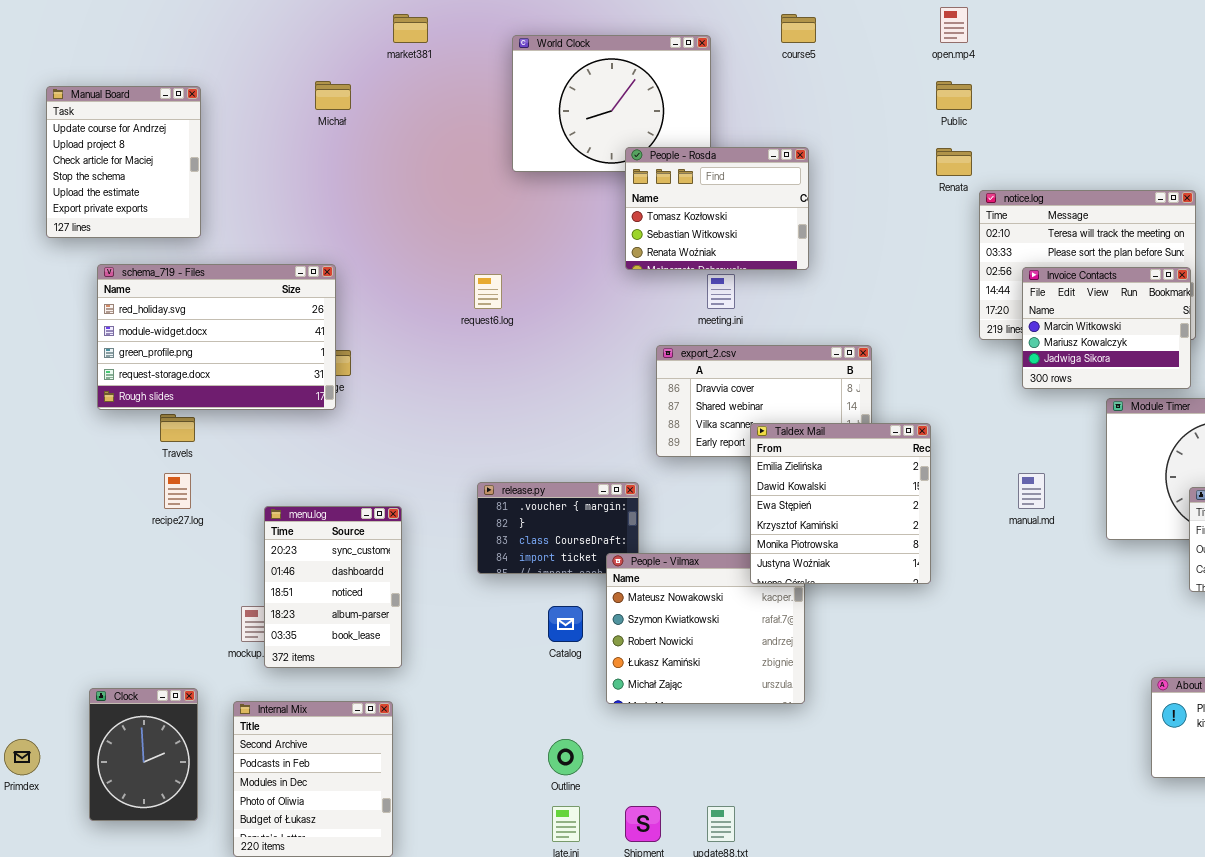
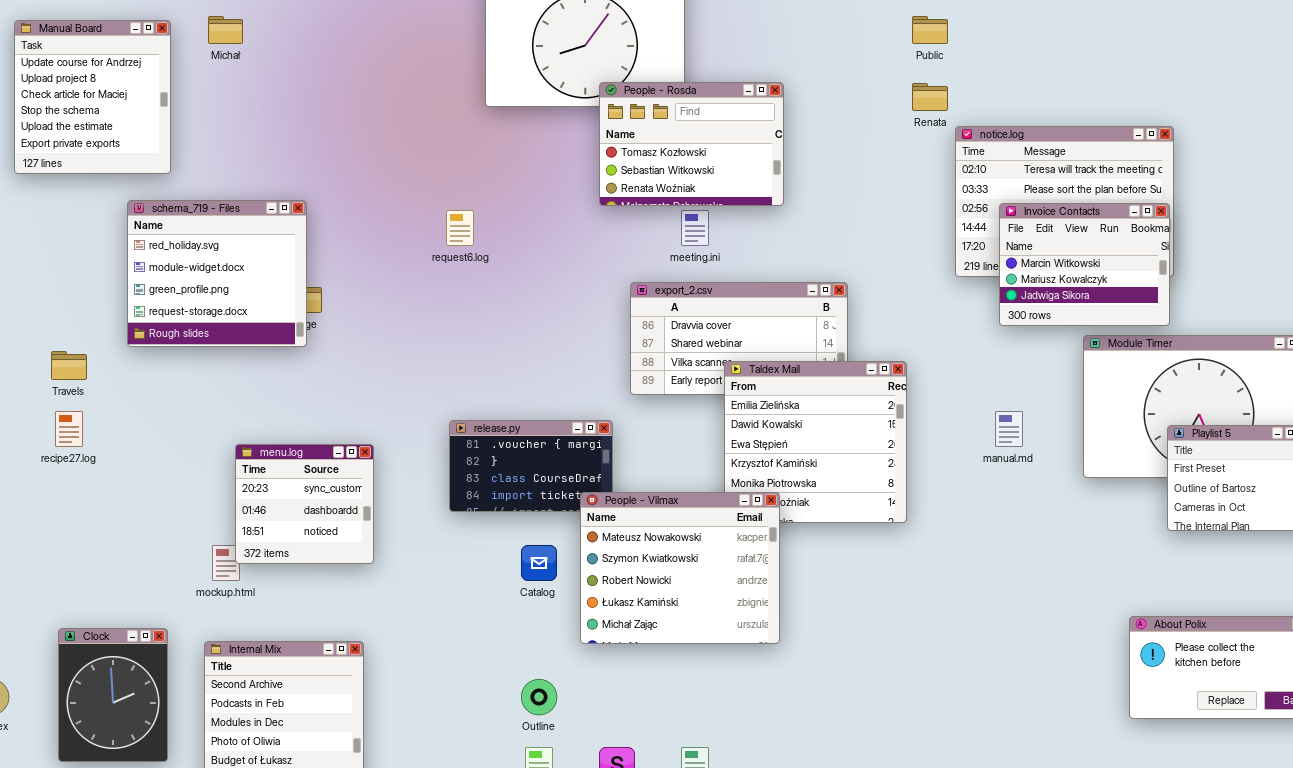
Michał: [315,81,351,110] -> [208,16,243,44], moved
schema_719 - Files: [97,264,336,410] -> [127,200,307,347], resized
Travels: [160,414,195,442] -> [51,351,87,380], moved
recipe27.log: [164,473,191,509] -> [55,411,83,447], moved
menu.log: [264,506,402,668] -> [235,444,374,564], resized
People - Vilmax: [606,553,805,704] -> [580,492,780,644], raised

